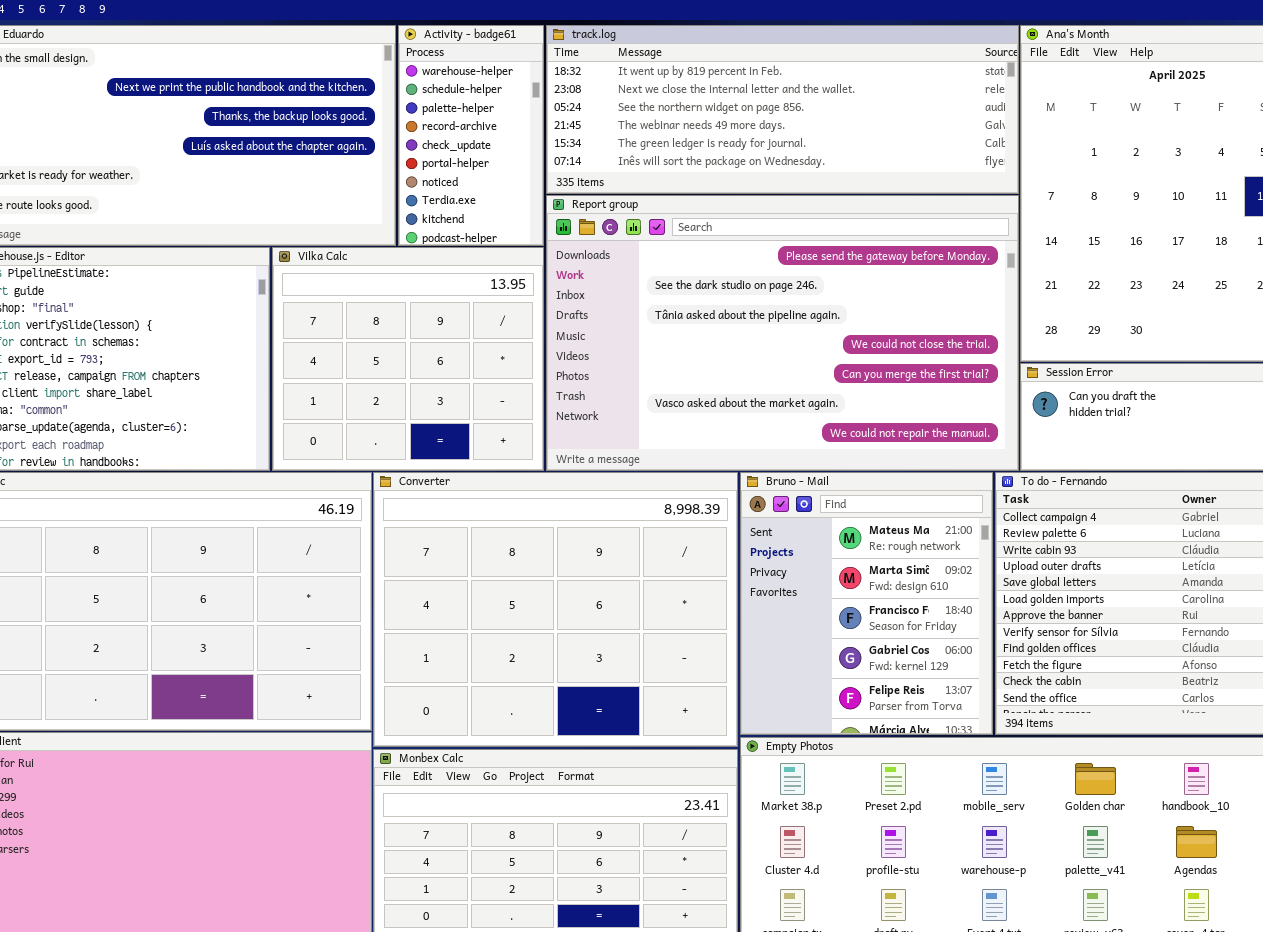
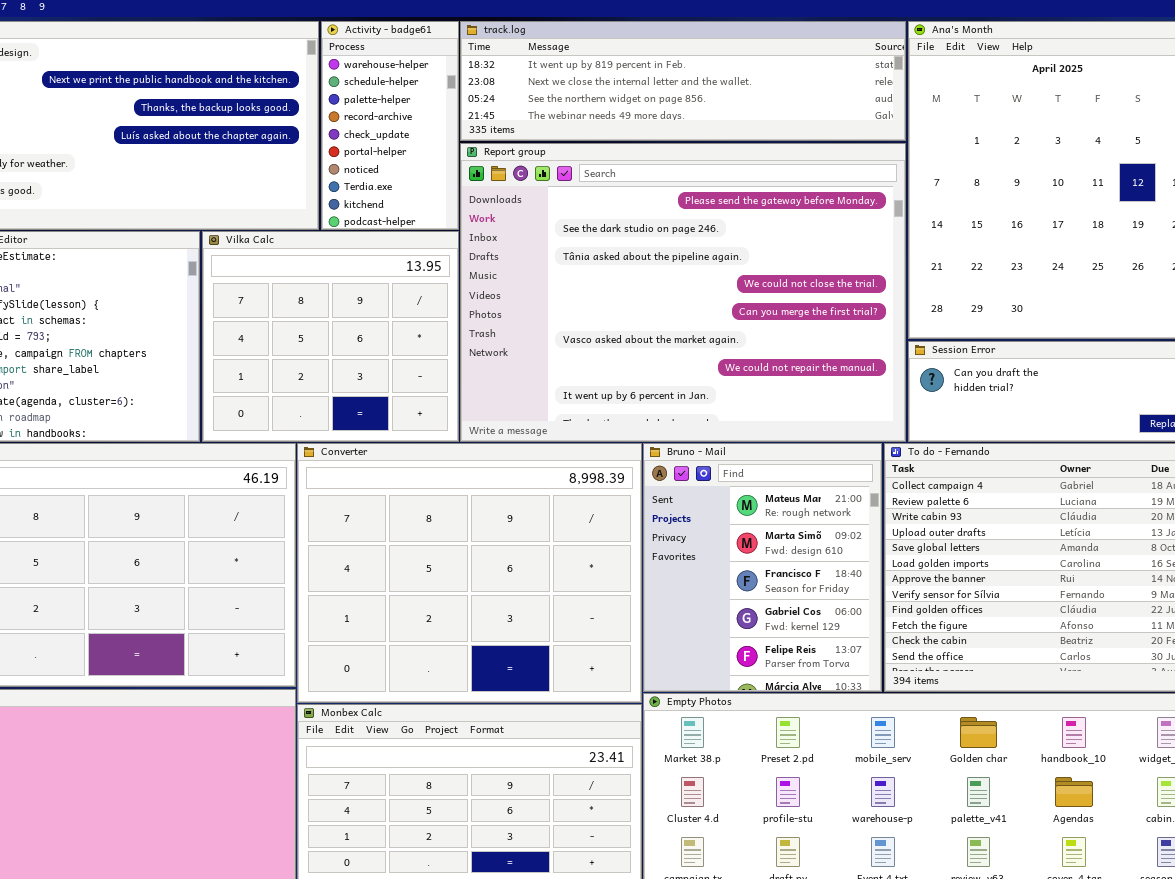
track.log: [546,25,1019,194] -> [460,21,906,141], resized
Report group: [546,195,1019,471] -> [460,143,906,442], resized

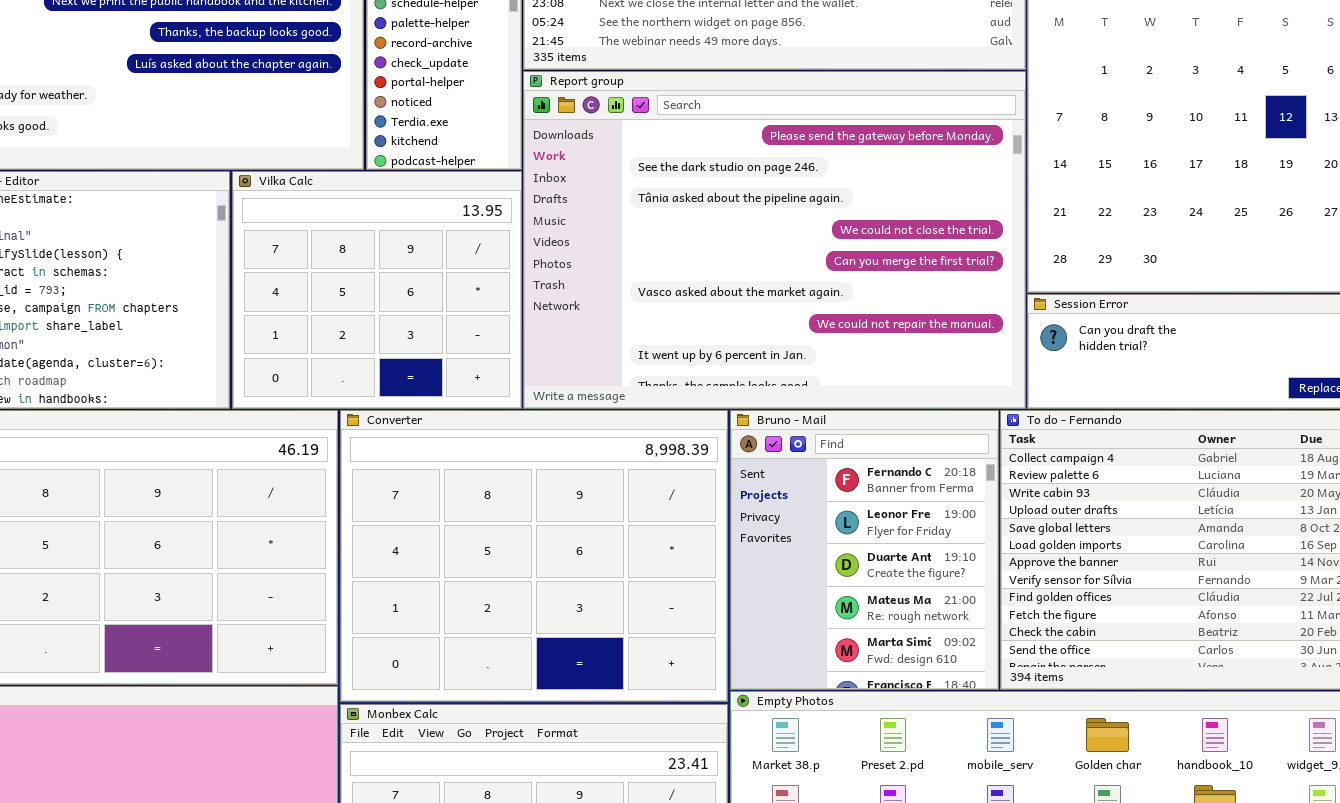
Bruno - Mail: [643,443,882,692] -> [730,410,999,690], scrolled up 3 rows

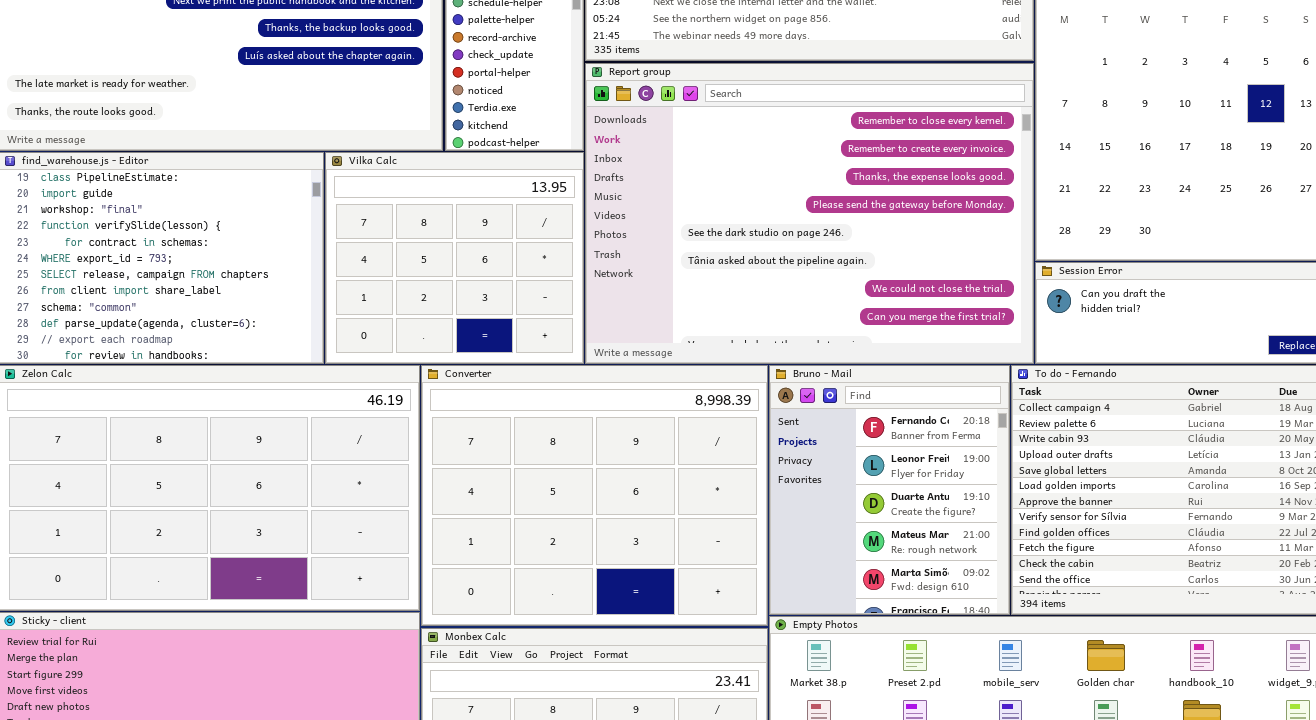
Report group: [523,71,1026,409] -> [585,63,1034,364], scrolled up 3 rows

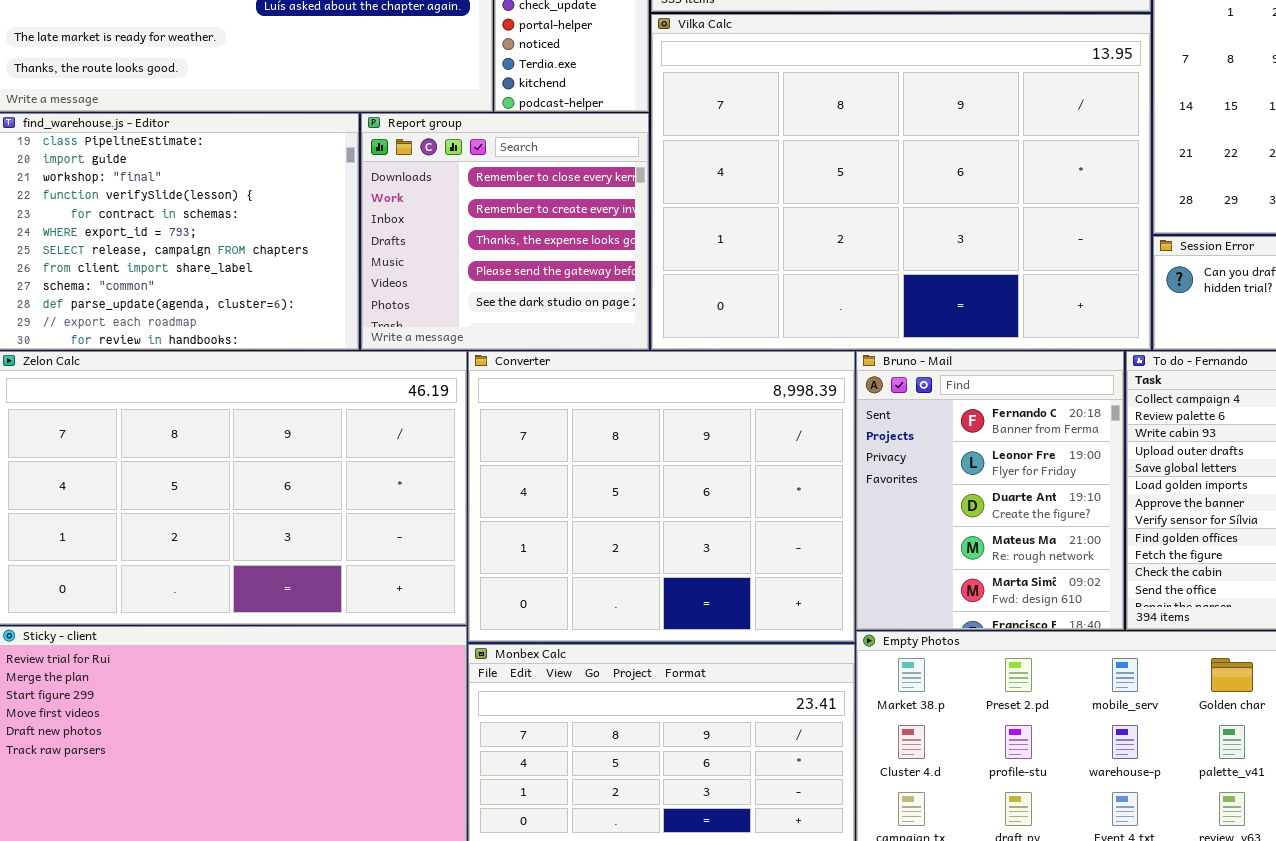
Report group: [585,63,1034,364] -> [361,113,649,350], moved, resized
Vilka Calc: [325,152,584,364] -> [651,14,1151,350], moved, resized

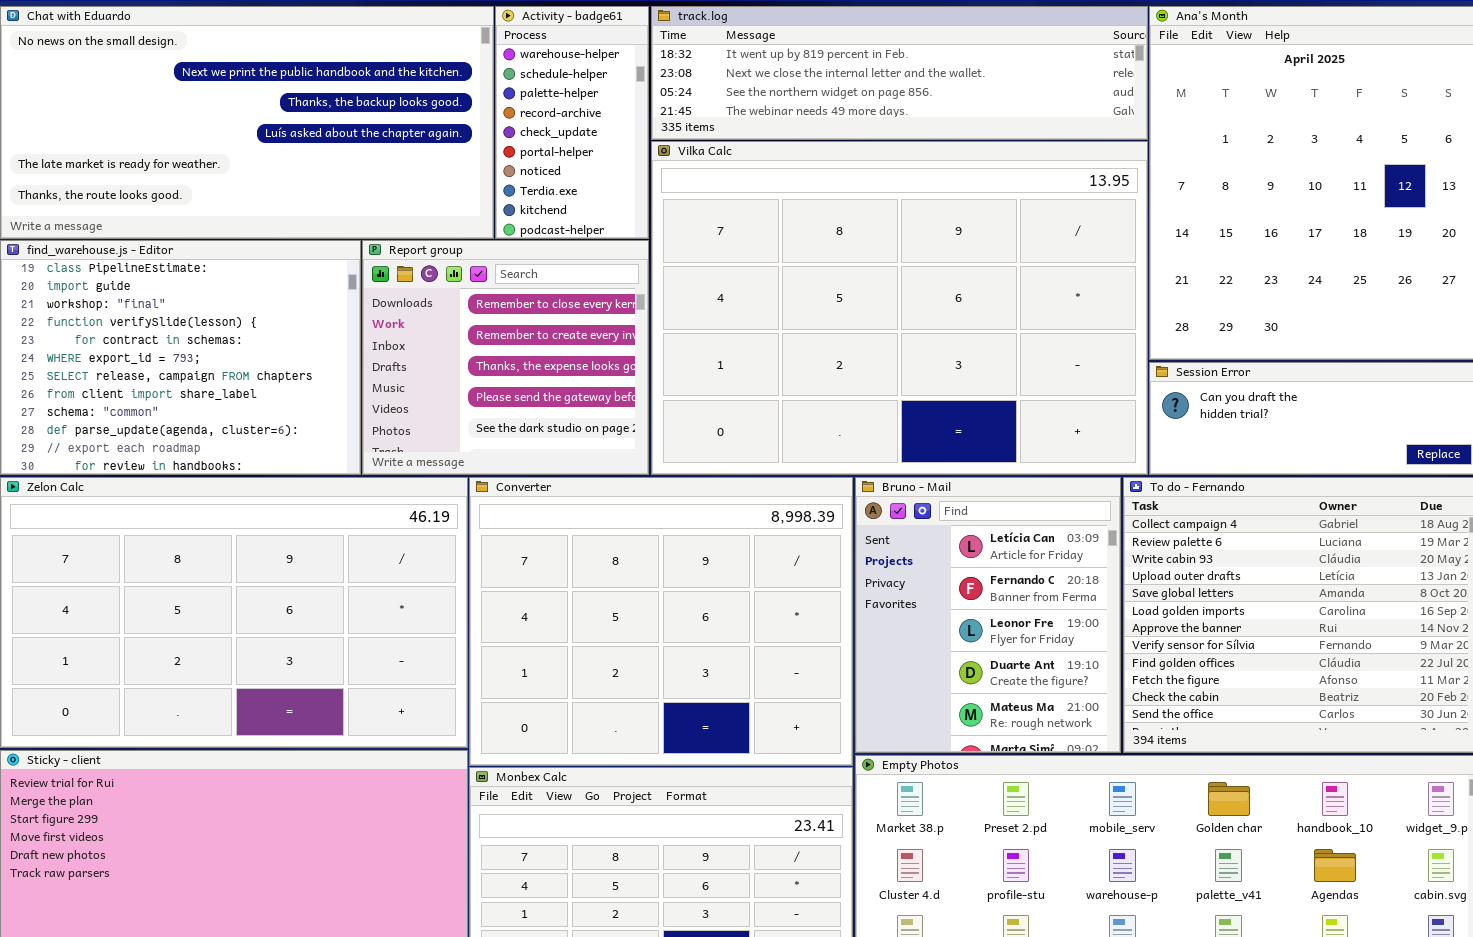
Bruno - Mail: [856,351,1124,630] -> [855,477,1121,753], scrolled up 1 row

